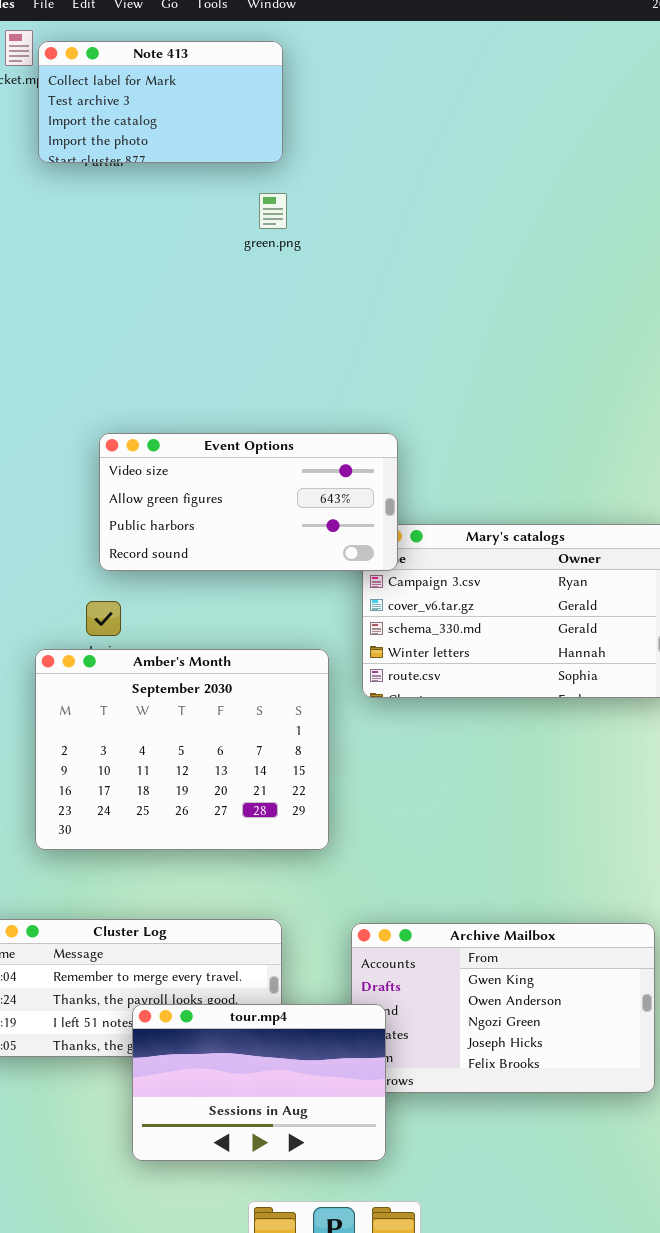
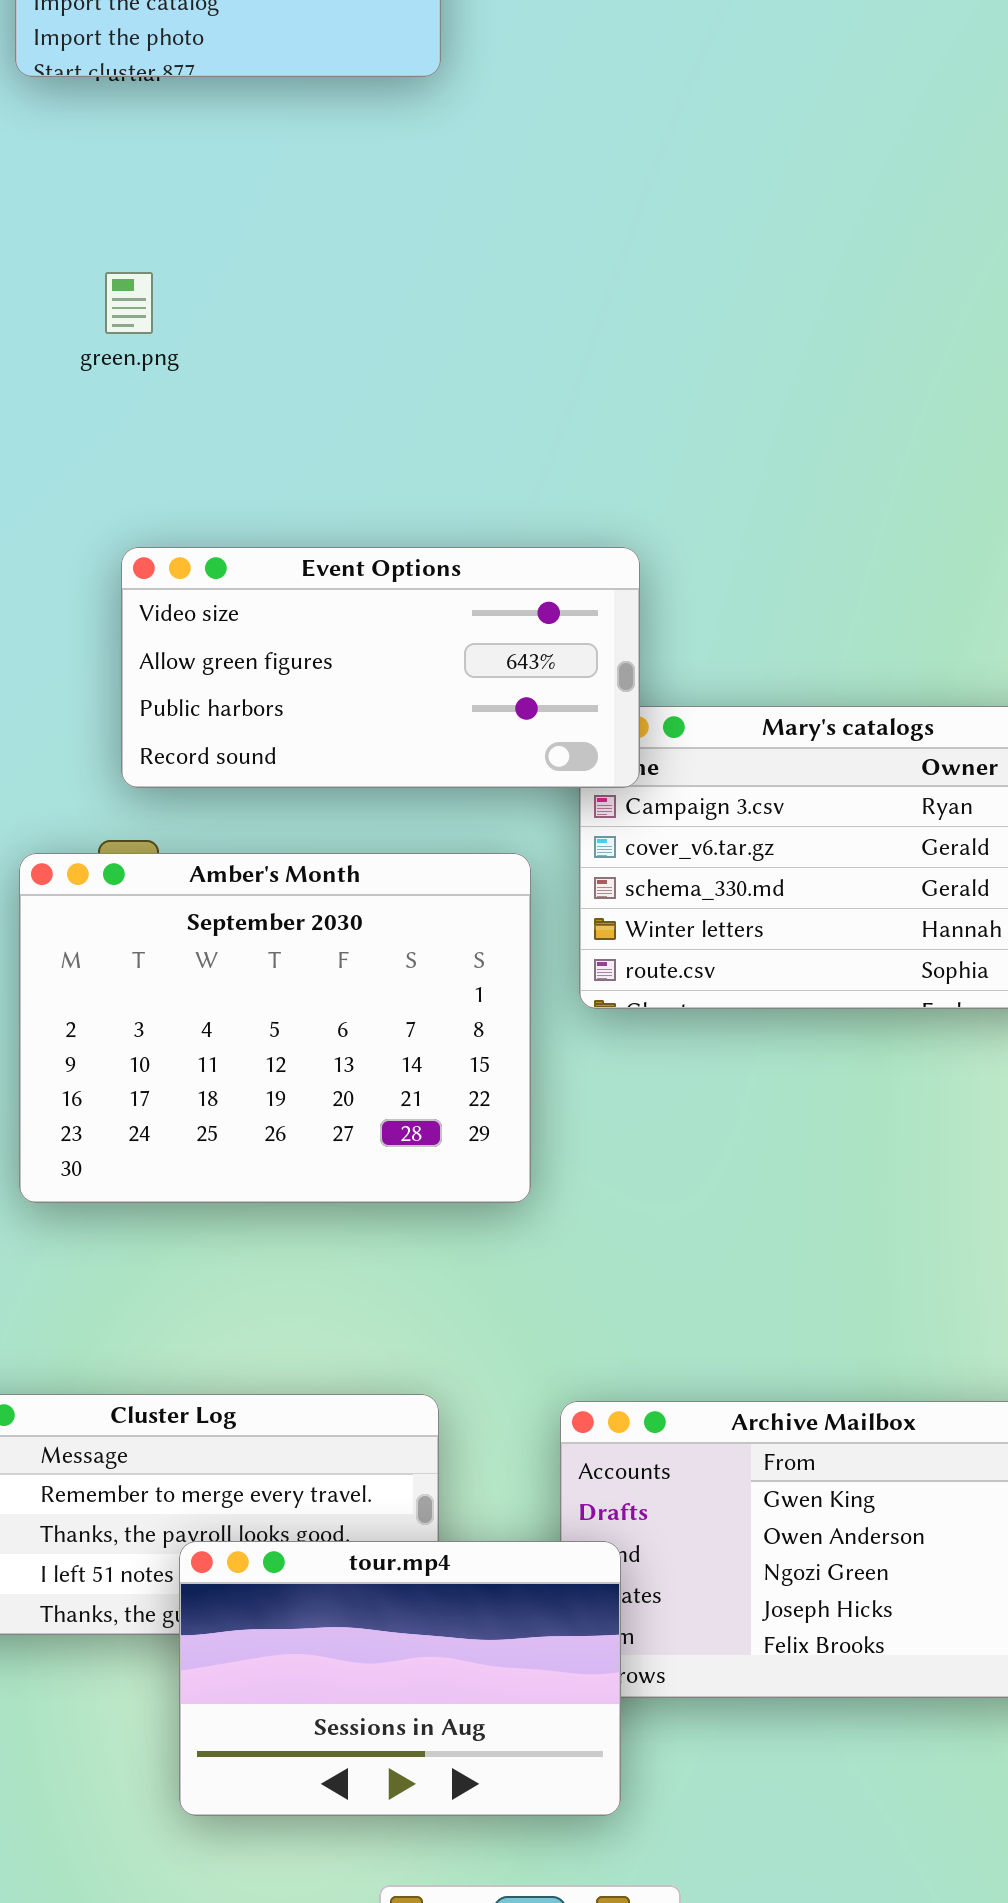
green.png: [259,193,287,229] -> [105,272,153,334], moved
Amber's Month: [35,649,329,850] -> [19,853,531,1203], moved

